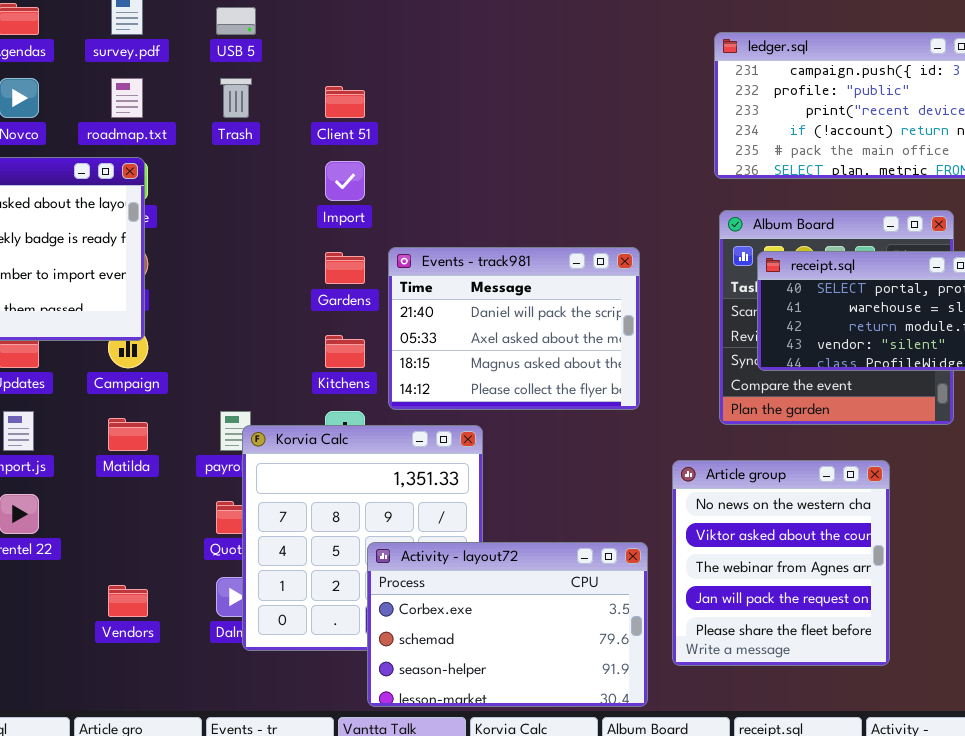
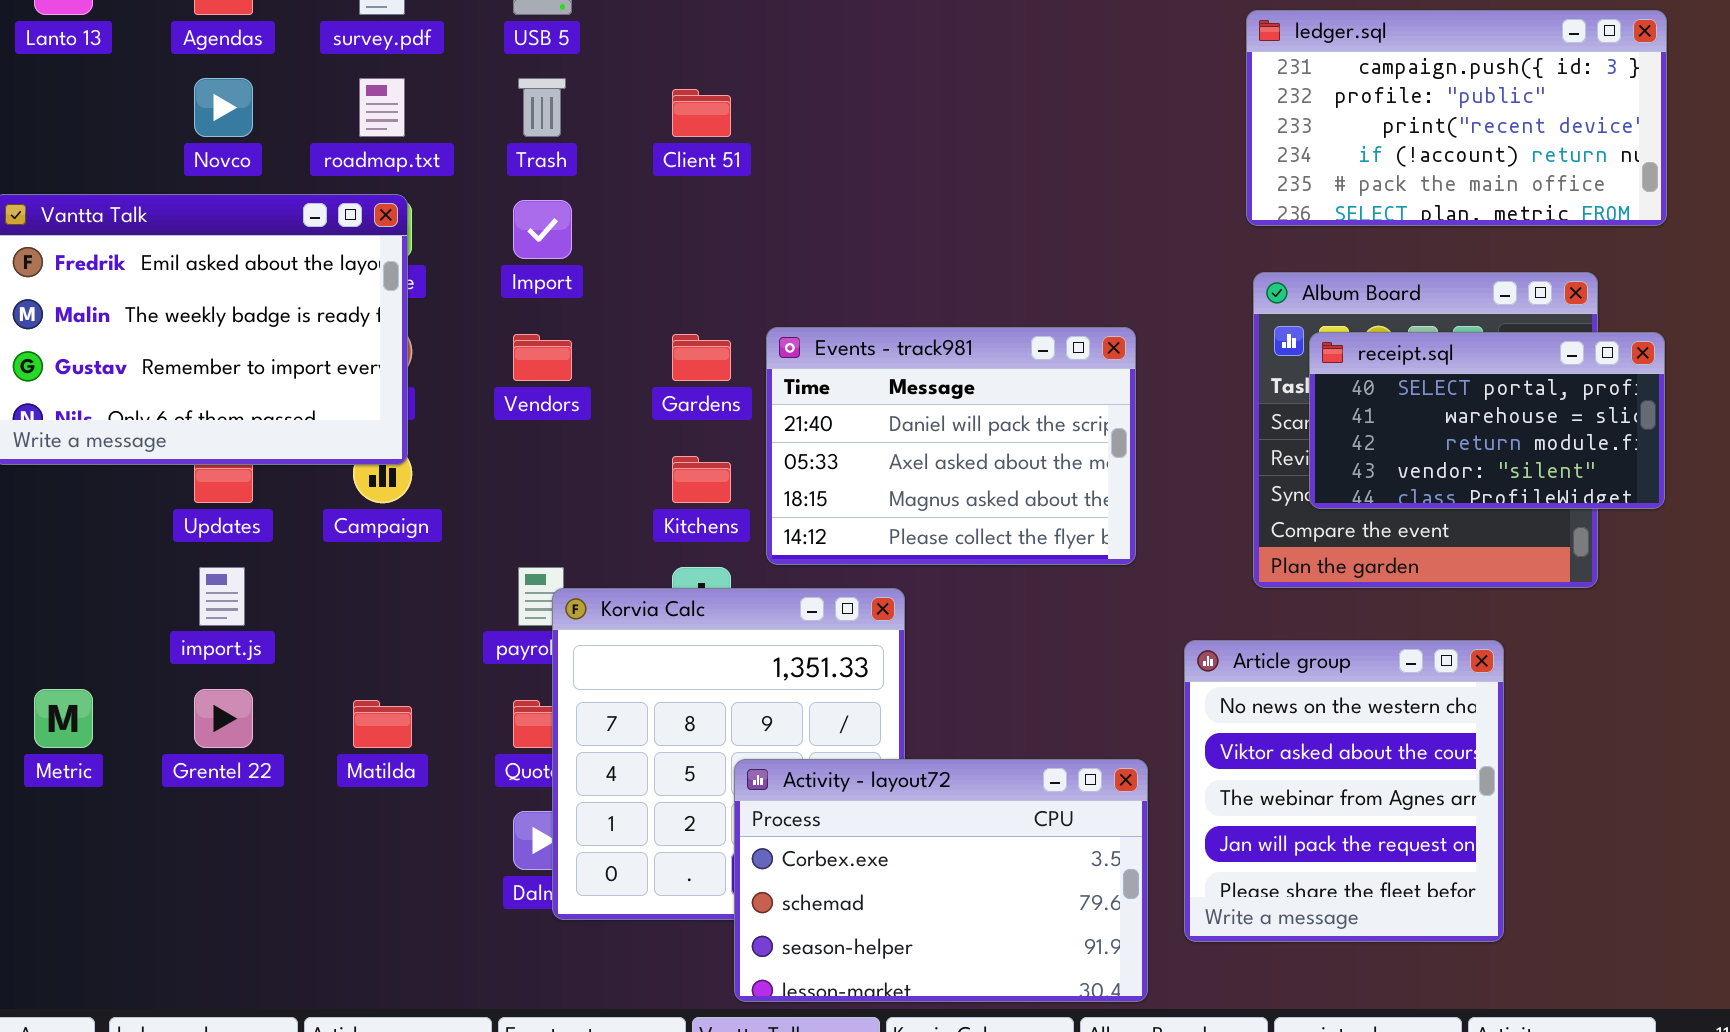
Import: [325,161,365,201] -> [513,200,572,259], moved
Matilda: [108,418,148,451] -> [353,700,412,748], moved
Vendors: [108,585,148,617] -> [513,334,572,381], moved

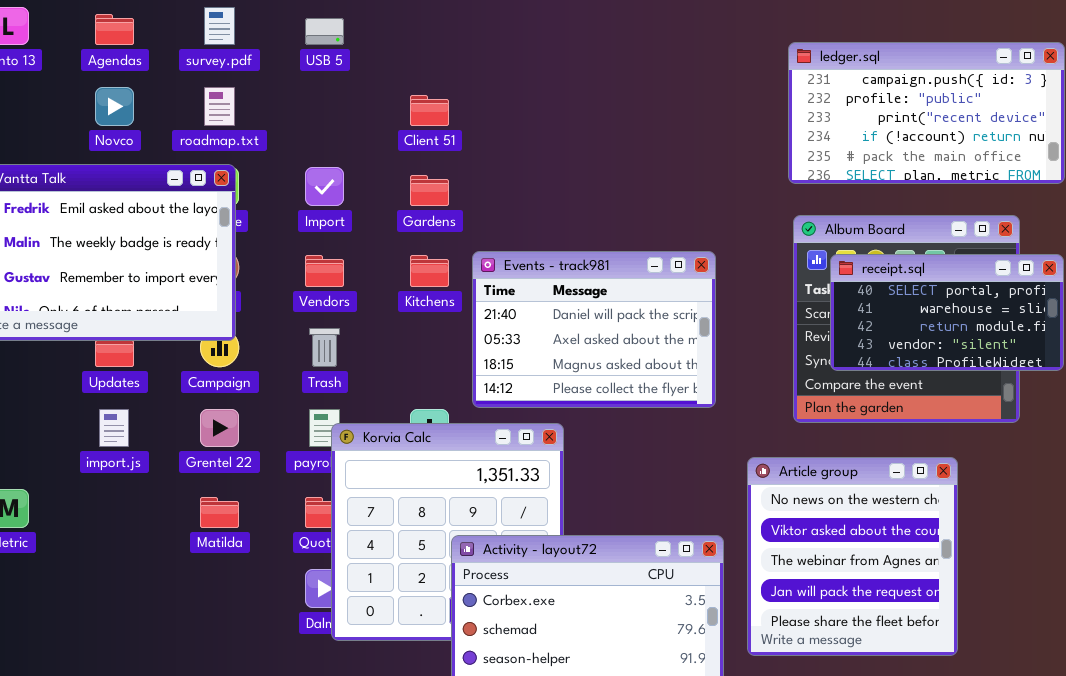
Trash: [518,78,566,137] -> [309,328,340,367], moved
Gardens: [672,334,731,381] -> [410,175,449,206], moved
Kitchens: [672,456,731,503] -> [410,255,449,287], moved
Grentel 22: [194,689,253,748] -> [200,409,239,447], moved

